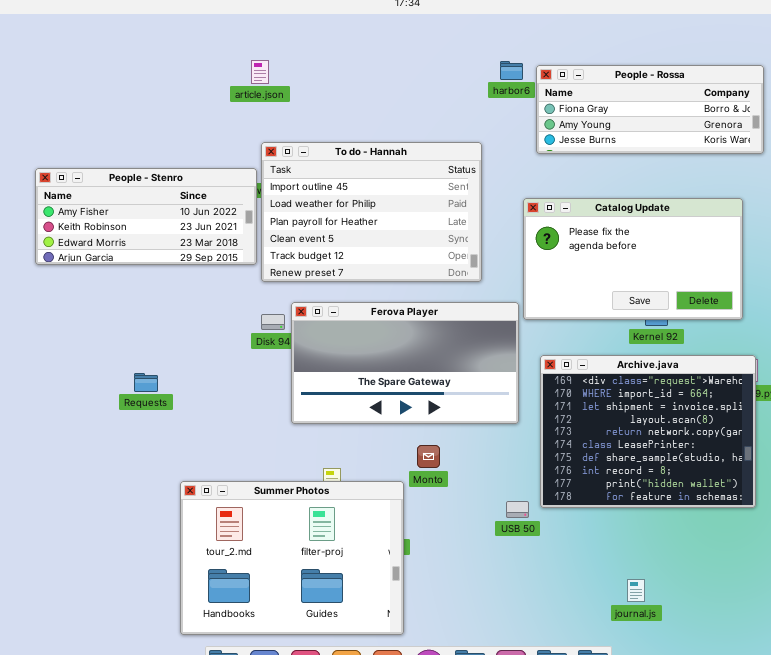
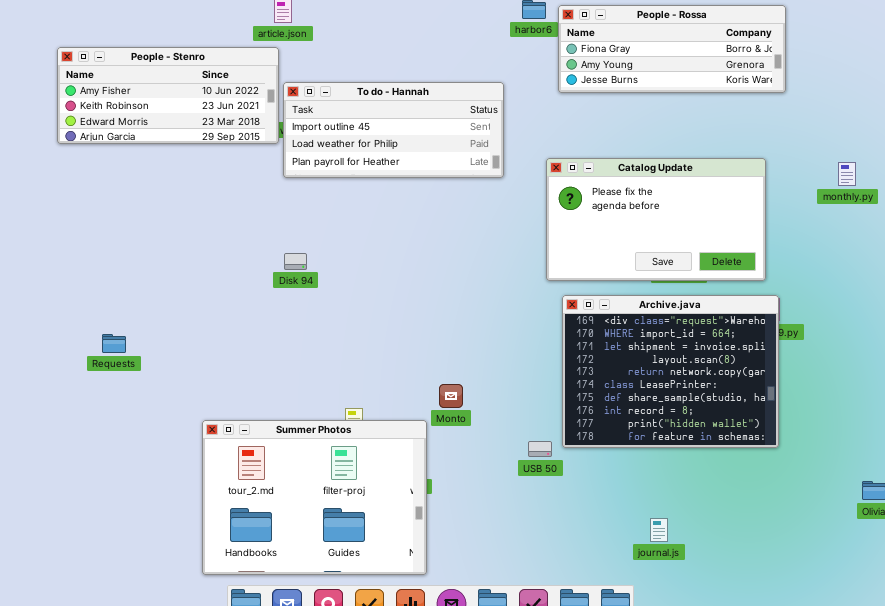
To do - Hannah: [261,142,482,282] -> [283,82,504,178], resized
People - Stenro: [35,168,257,265] -> [57,47,279,144], moved
Catalog Update: [523,198,743,320] -> [546,158,766,281], moved
Ferova Player: [291,302,519,424] -> none, closed
Requests: [134,373,158,392] -> [102,334,126,353], moved

